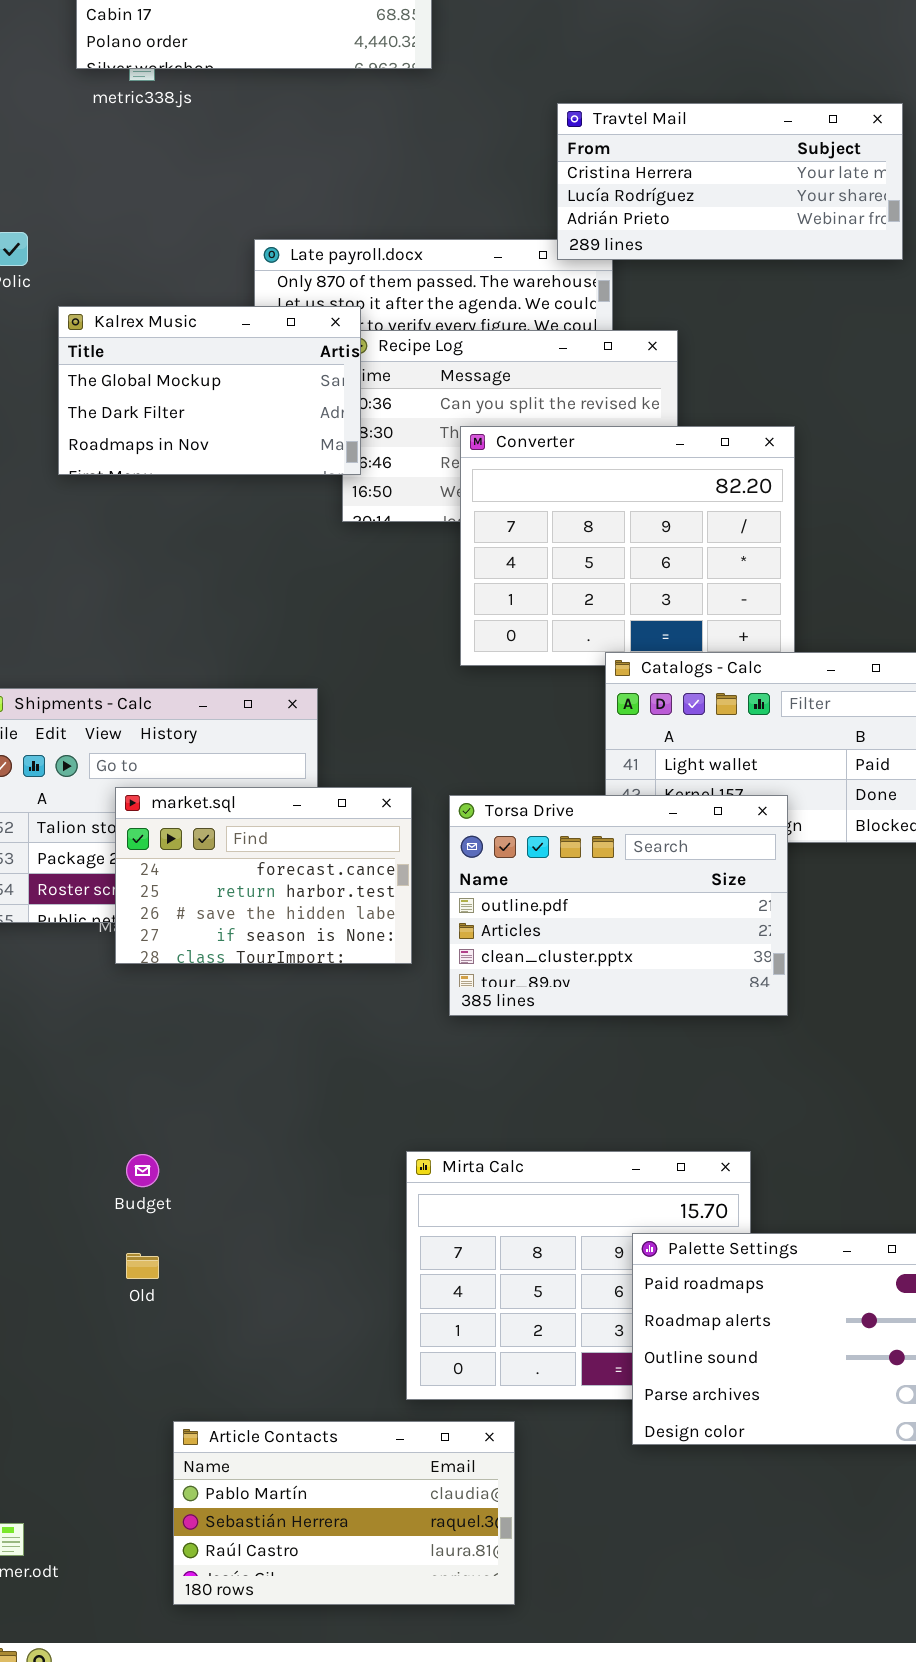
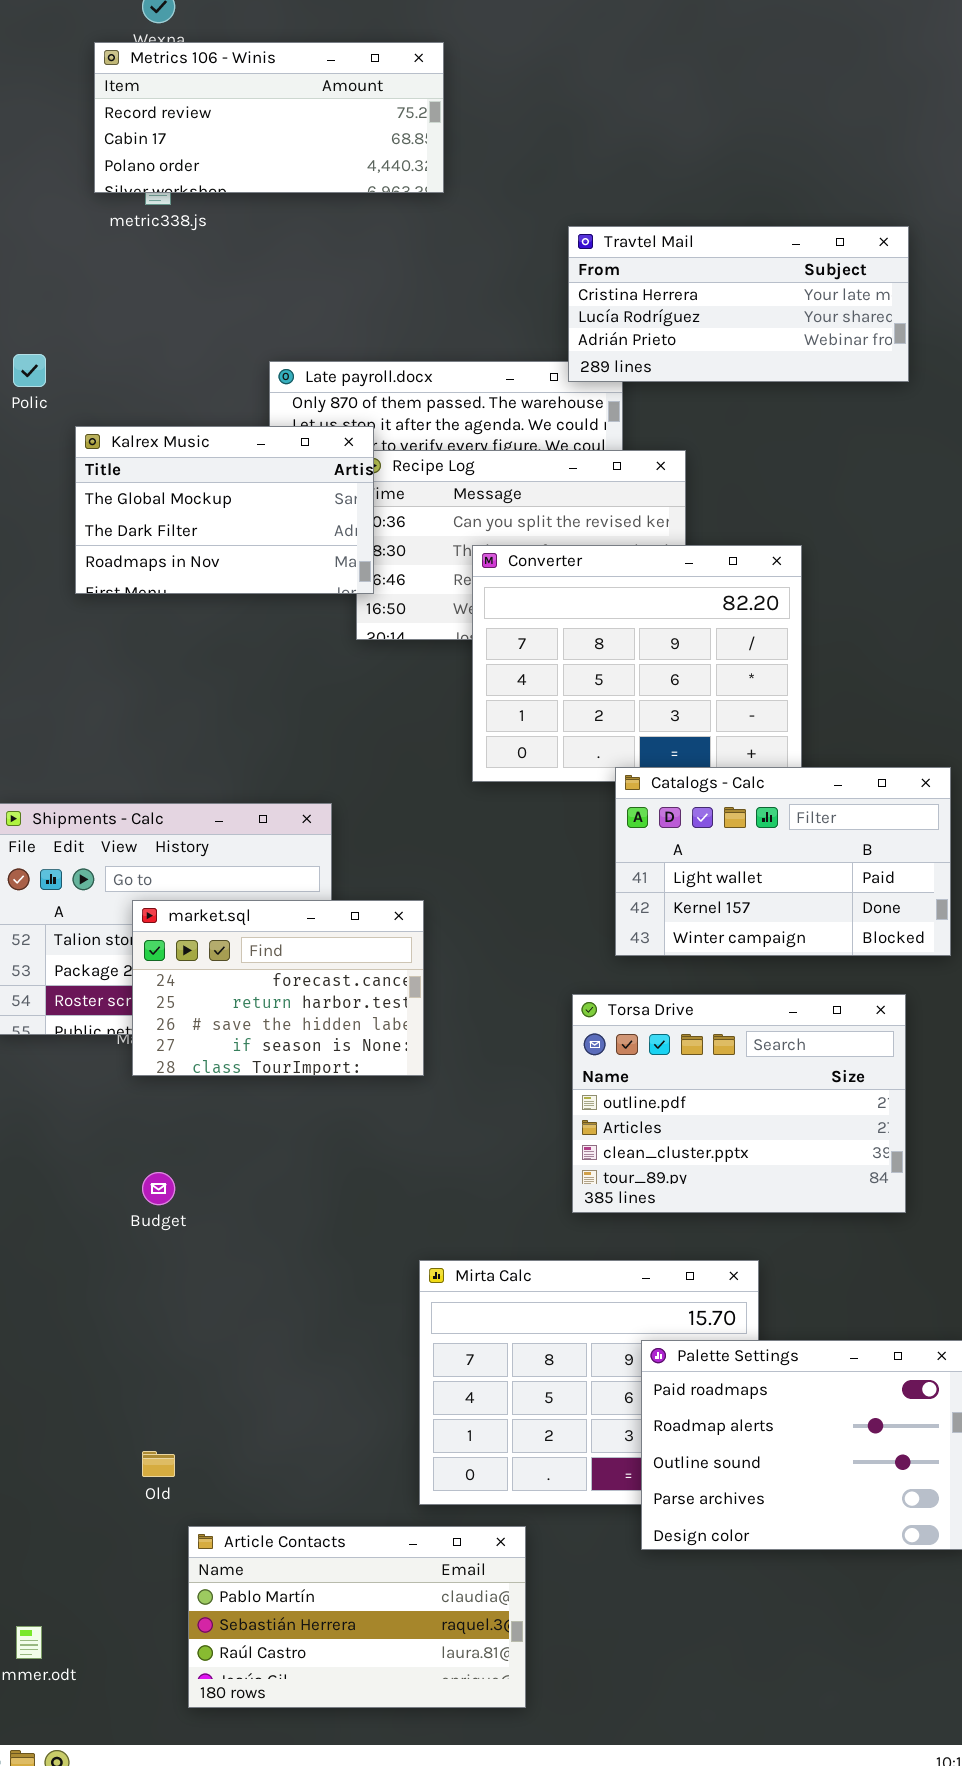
Torsa Drive: [449,795,788,1016] -> [572,994,906,1213], moved
Budget: [126,1154,159,1187] -> [142,1172,175,1205], moved
Old: [126,1253,159,1279] -> [142,1451,175,1477], moved

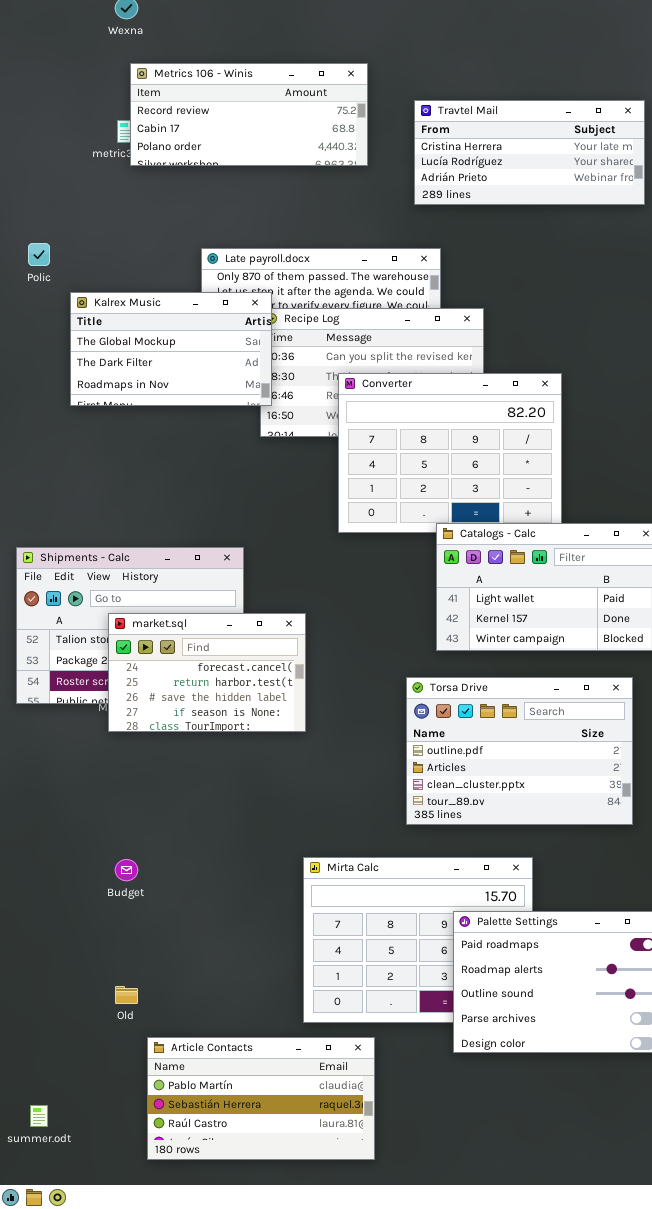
Metrics 106 - Winis: [94,42,444,193] -> [130,63,368,166], moved
Travtel Mail: [568,226,909,382] -> [414,100,645,205], moved
Budget: [142,1172,175,1205] -> [115,859,138,881], moved

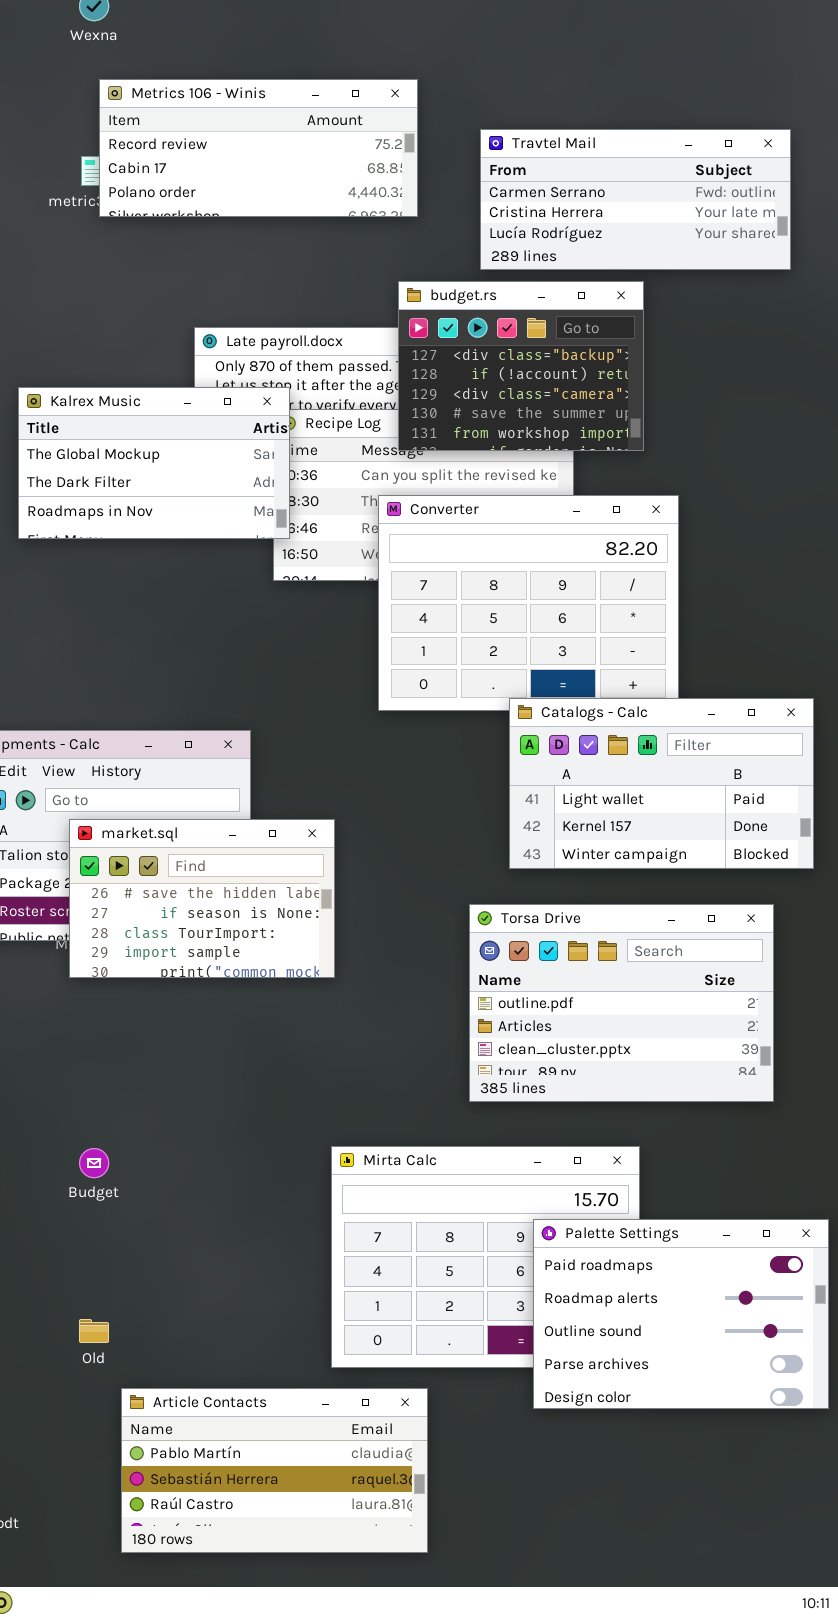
Travtel Mail: [414,100,645,205] -> [480,129,791,270], scrolled up 1 row
budget.rs: none -> [398,281,644,451], opened
market.sql: [108,613,306,732] -> [69,819,335,978], scrolled down 2 rows

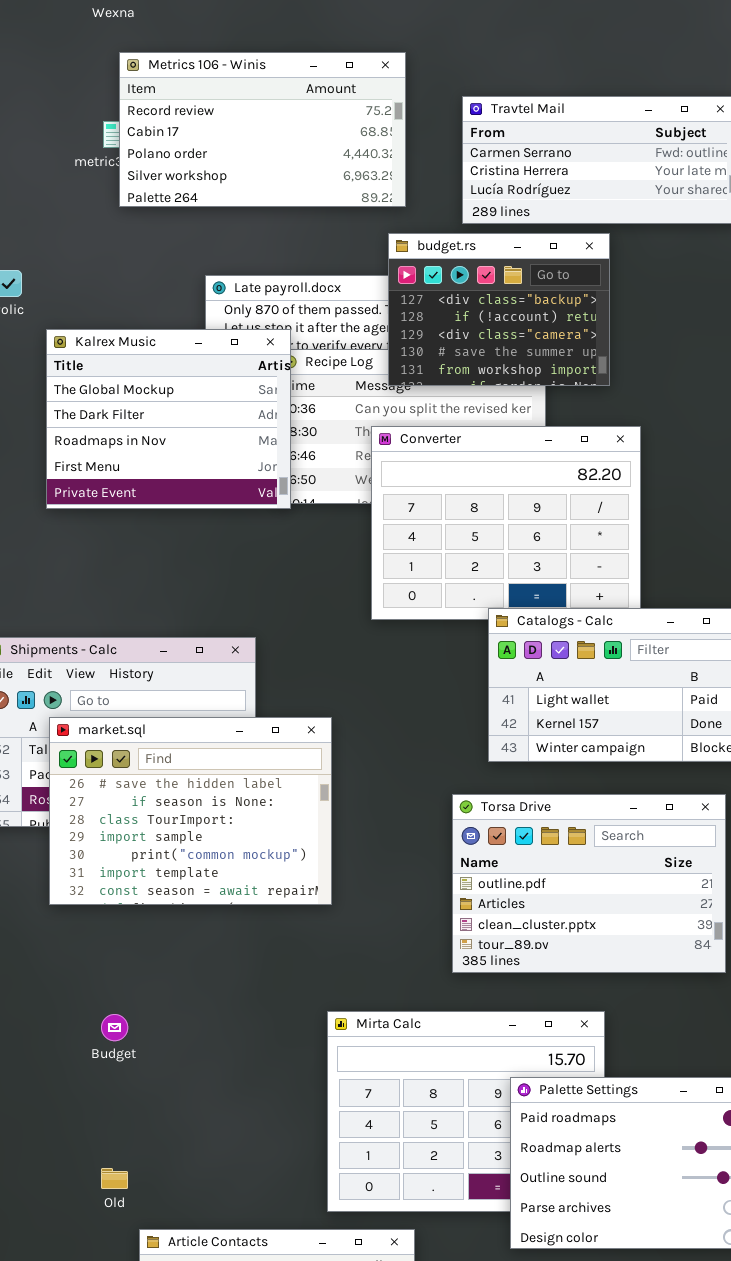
Metrics 106 - Winis: [99,79,418,217] -> [119,52,406,207], resized
Kalrex Music: [18,387,290,539] -> [46,329,291,509], resized
market.sql: [69,819,335,978] -> [49,717,332,905], resized

